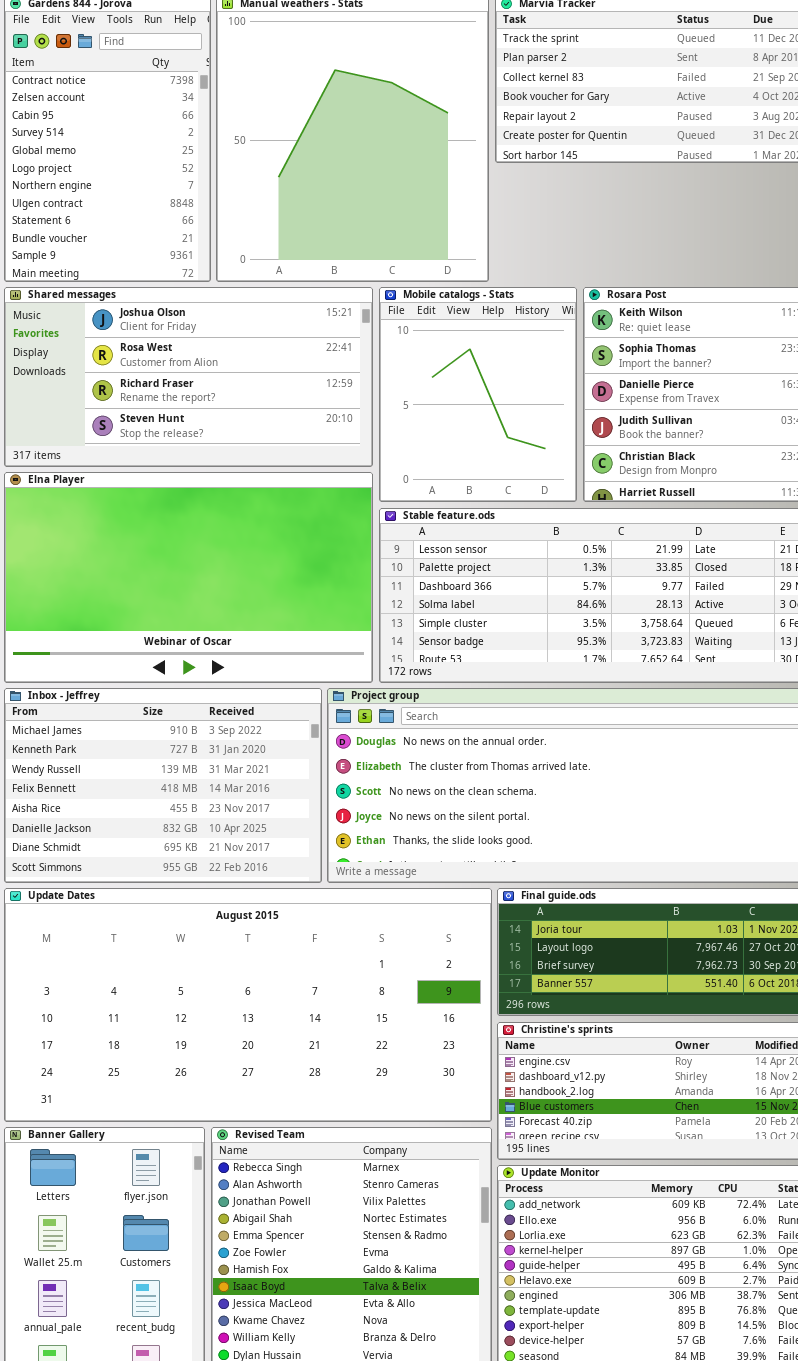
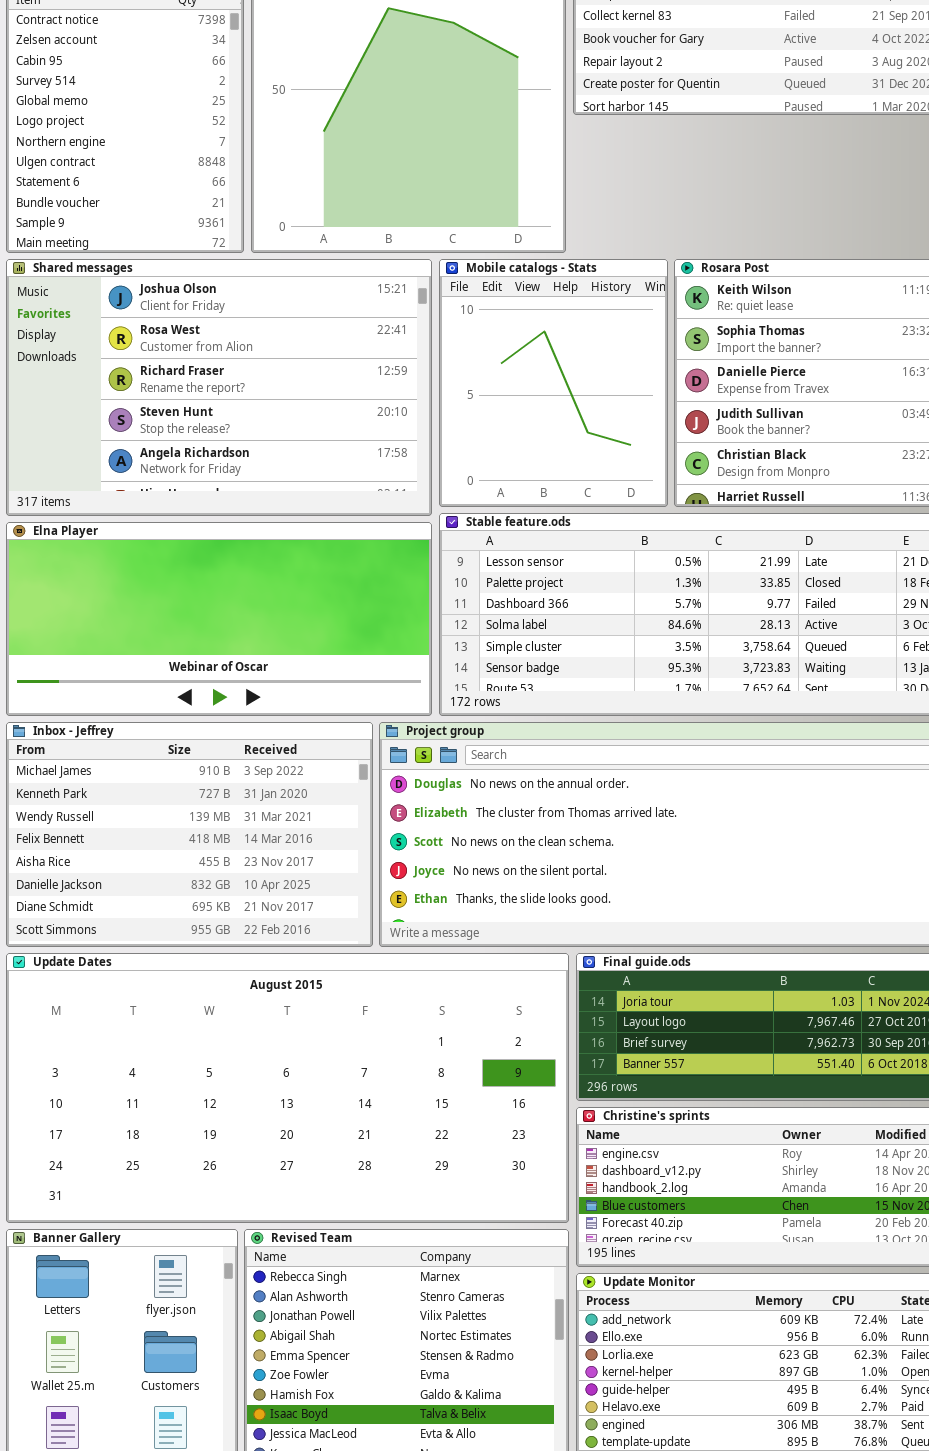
Shared messages: [4,287,373,467] -> [6,259,432,516], resized
Elna Player: [4,472,373,683] -> [6,522,432,716], resized

